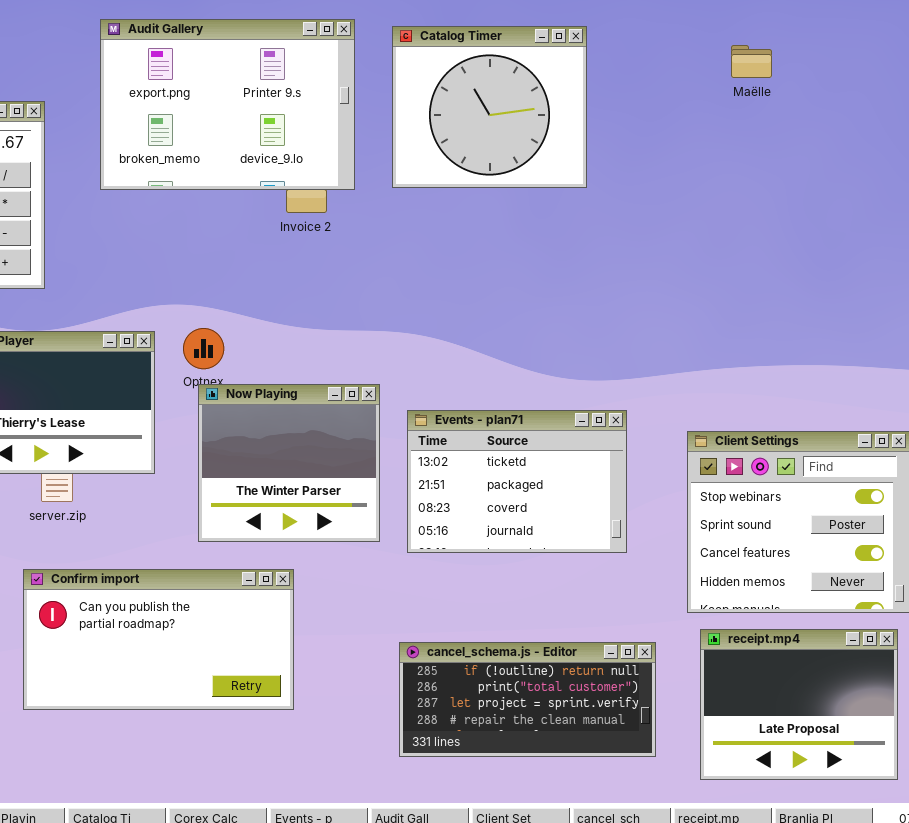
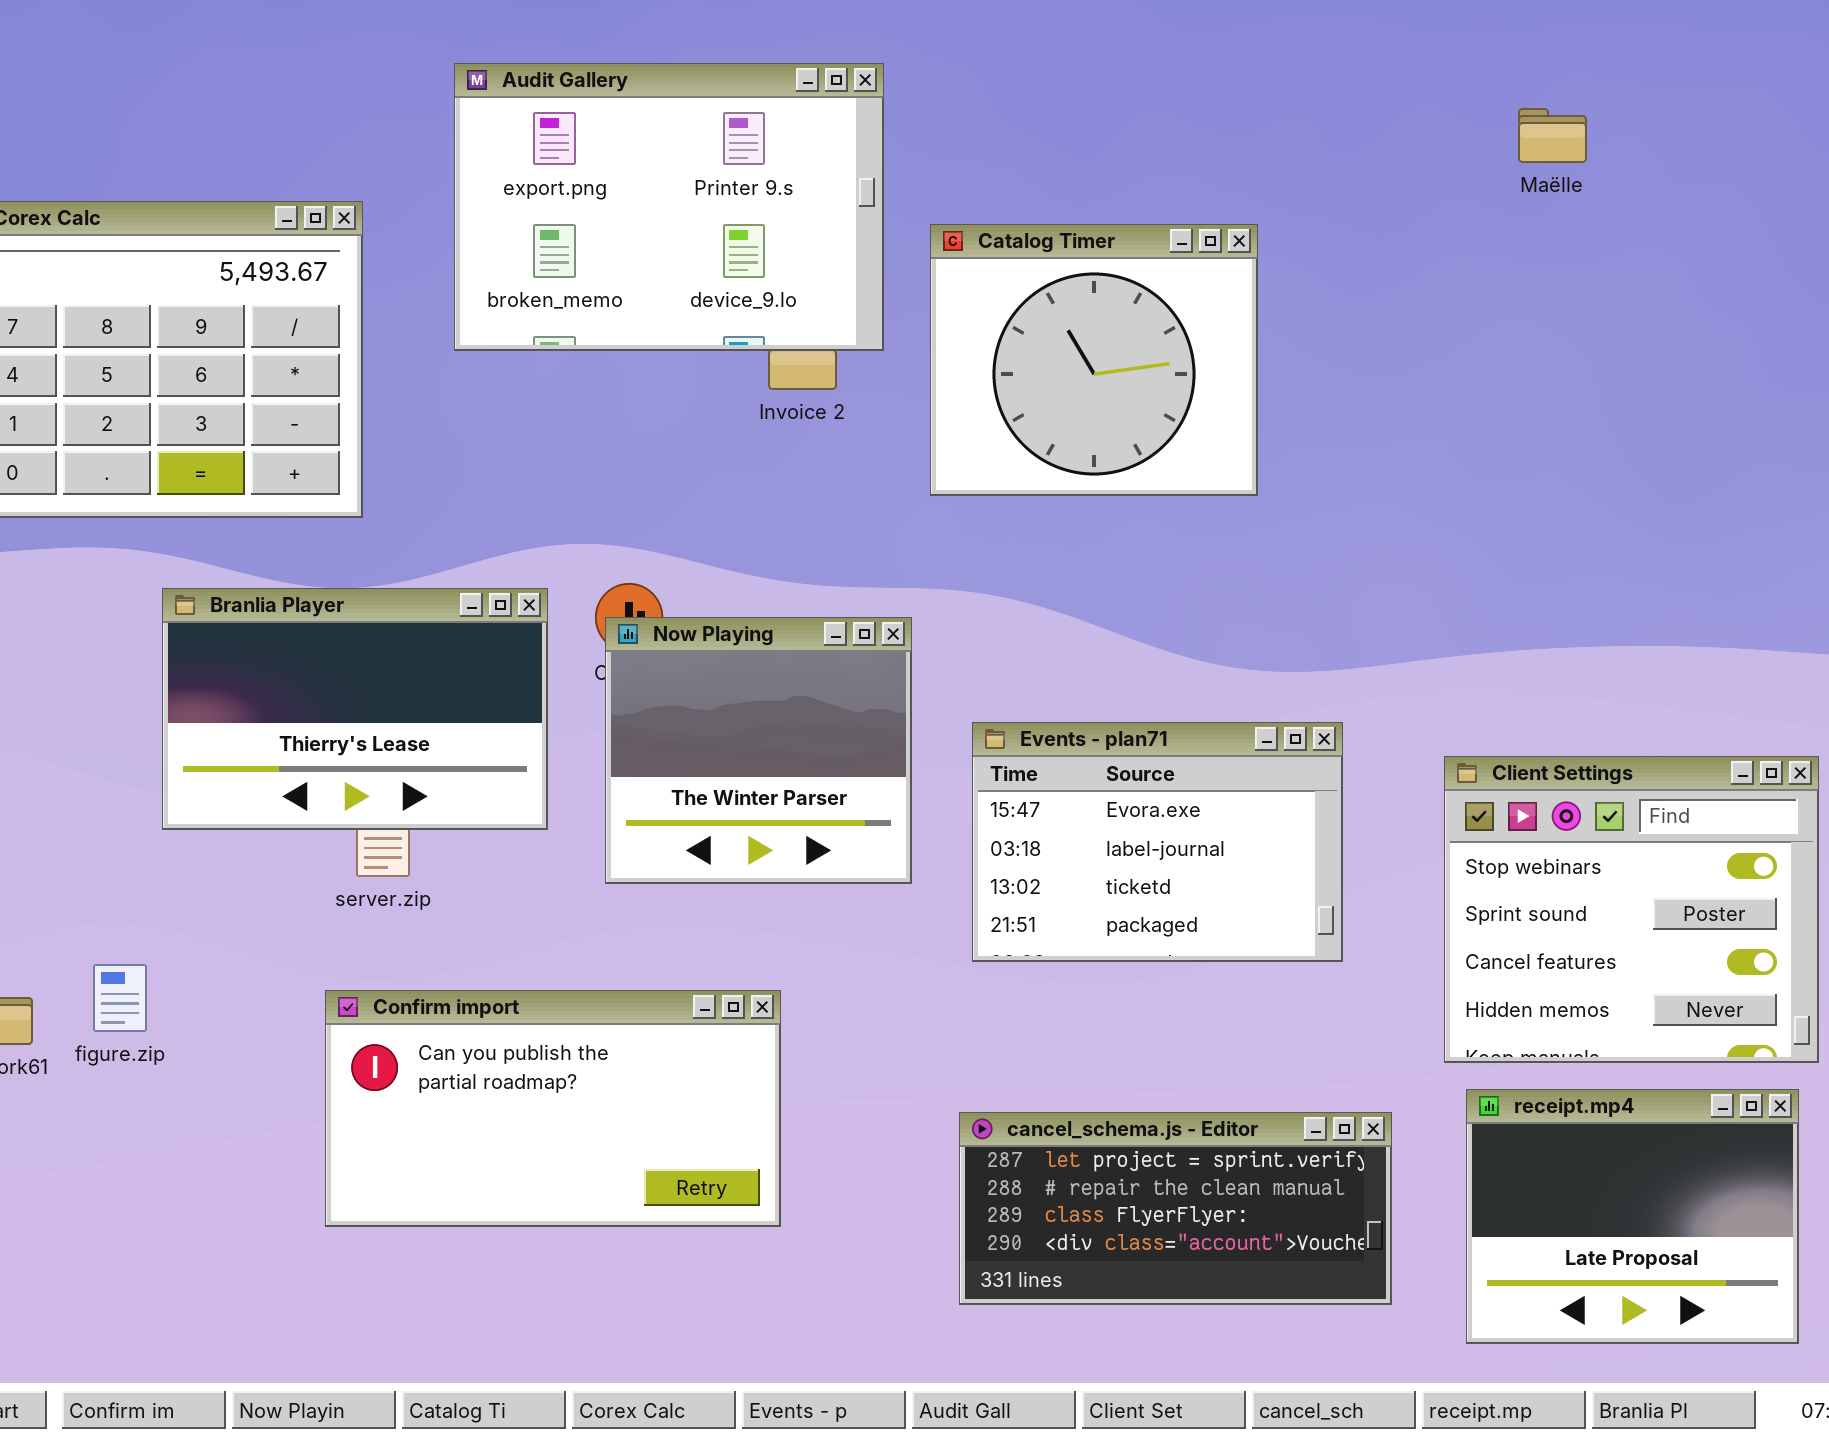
Catalog Timer: [392,26,587,188] -> [930,224,1258,496], moved
Now Playing: [198,384,380,542] -> [605,617,912,884], moved
Events - plan71: [407,410,627,553] -> [972,722,1343,962], scrolled up 2 rows
cancel_schema.js - Editor: [399,642,656,757] -> [959,1112,1392,1305], scrolled down 2 rows

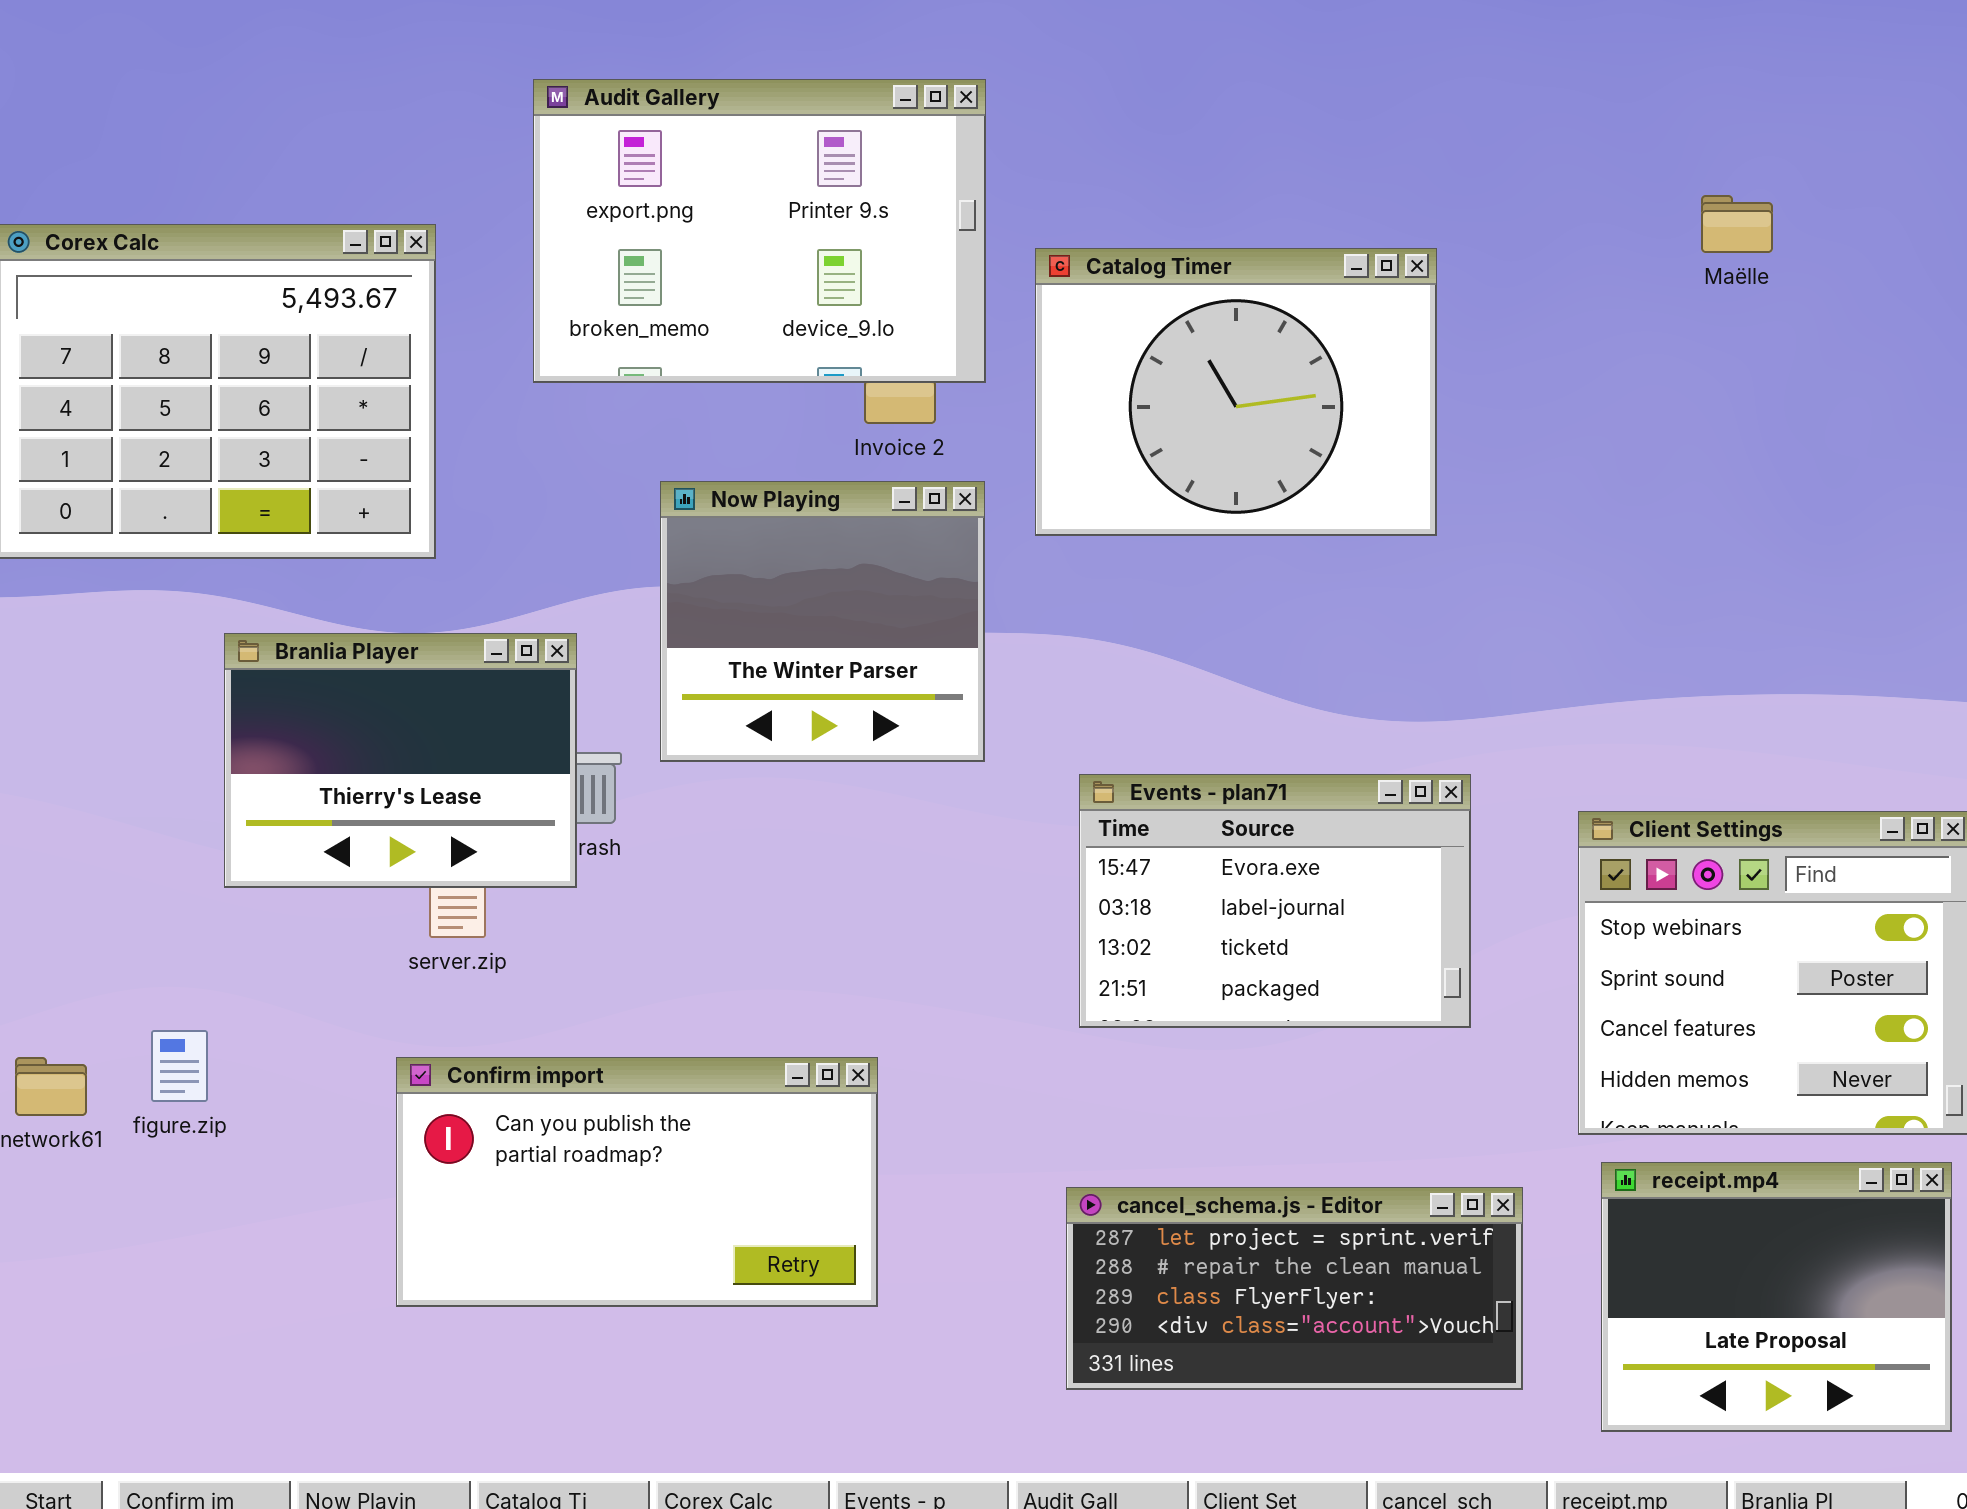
Maëlle: [1518,108,1587,163] -> [1701,195,1773,253], moved
Catalog Timer: [930,224,1258,496] -> [1035,248,1437,536], resized
Branlia Player: [162,588,548,830] -> [224,633,577,888], resized
Now Playing: [605,617,912,884] -> [660,481,985,762], moved

